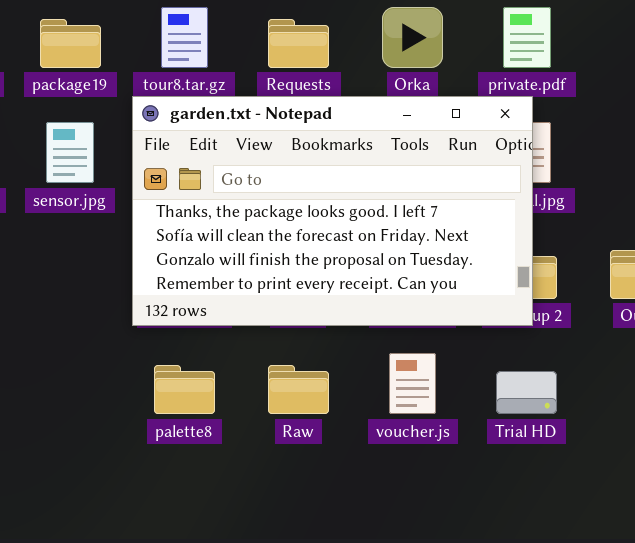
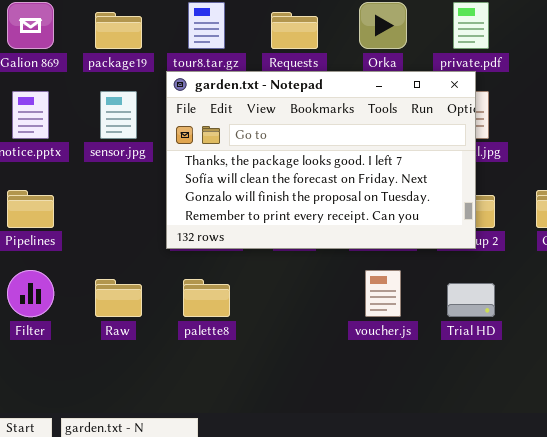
Raw: [268,365,329,414] -> [95,279,142,317], moved

